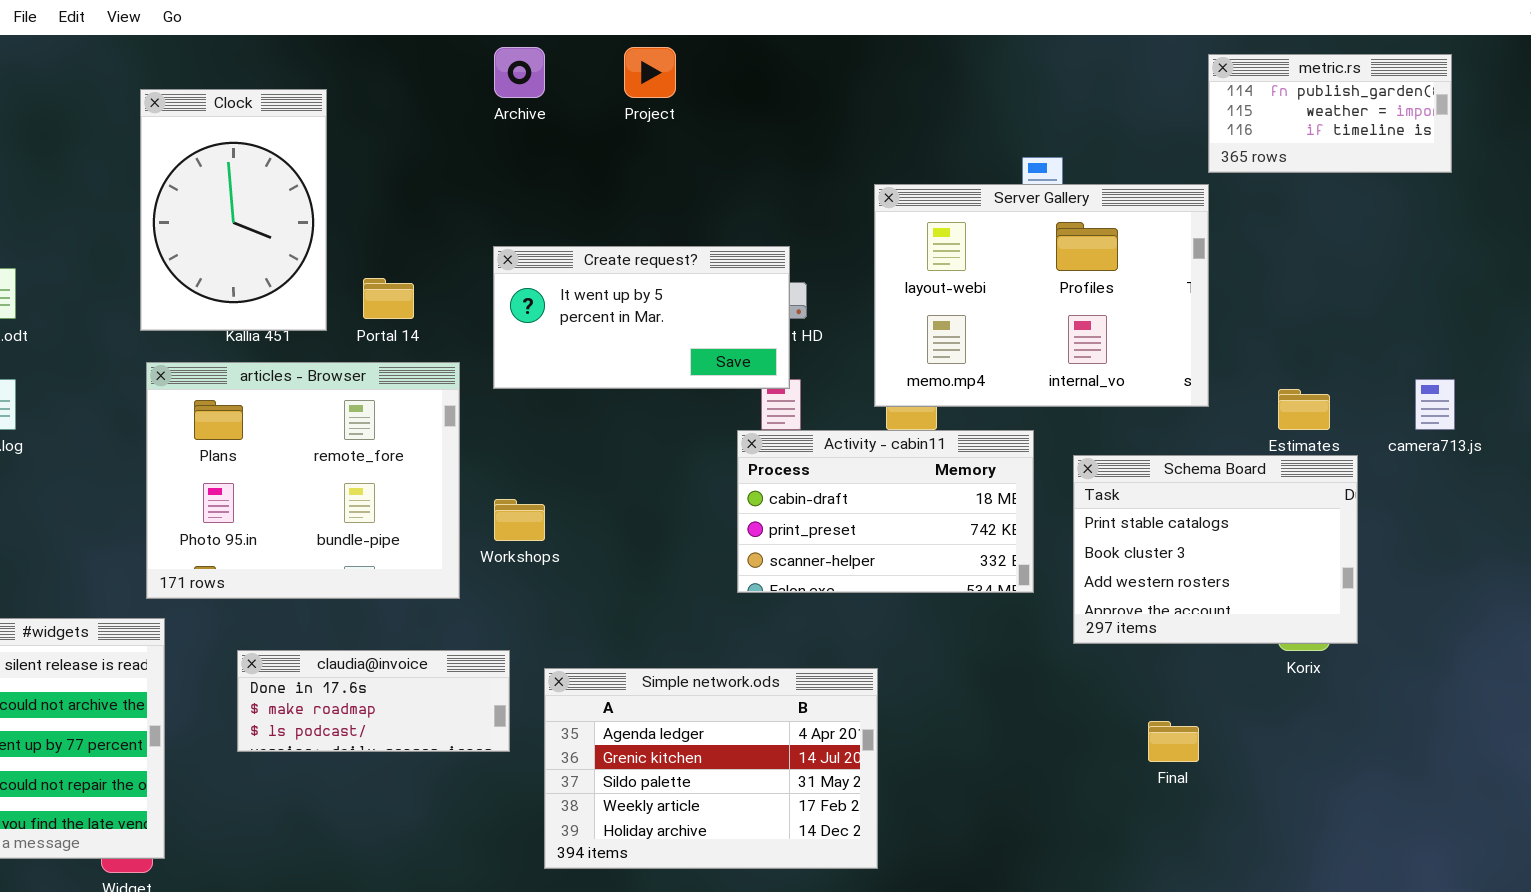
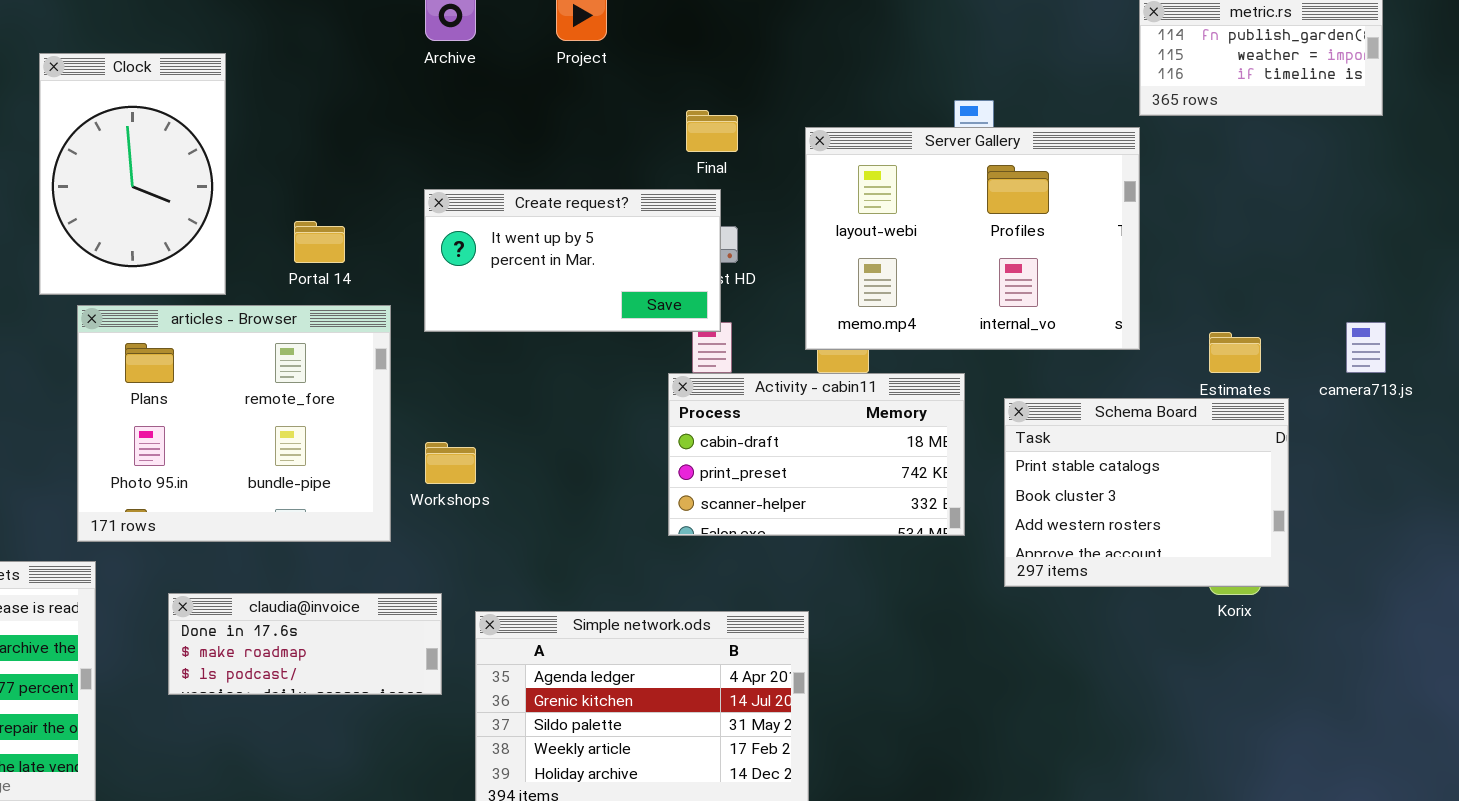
Clock: [140,89,327,331] -> [39,53,226,295], moved
Final: [1148,721,1199,762] -> [686,110,738,152], moved

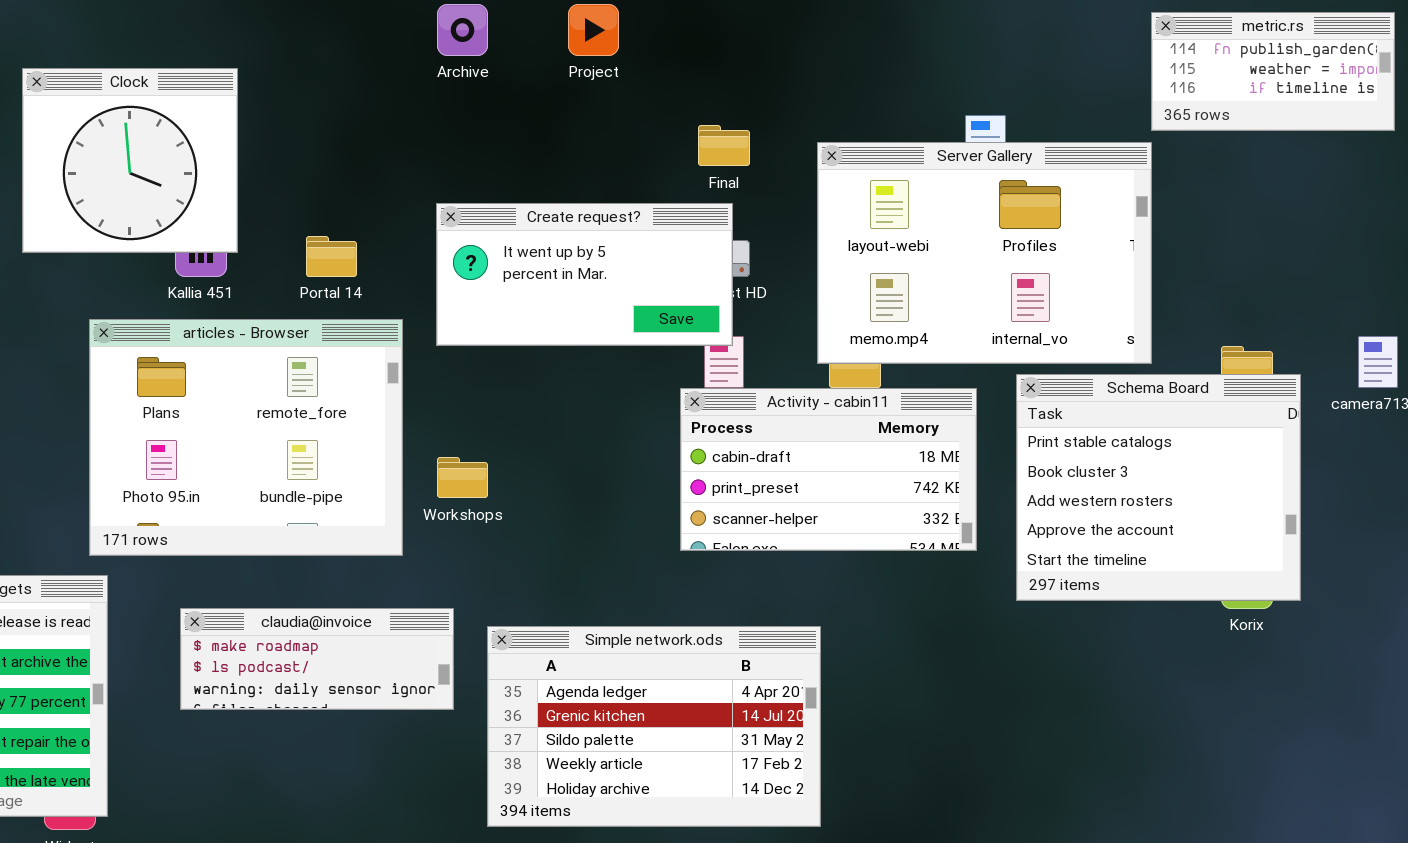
Clock: [39,53,226,295] -> [22,68,238,253], resized
Schema Board: [1004,398,1289,587] -> [1016,374,1301,601], resized
claudia@invoice: [168,593,442,695] -> [180,608,454,710], scrolled down 1 row

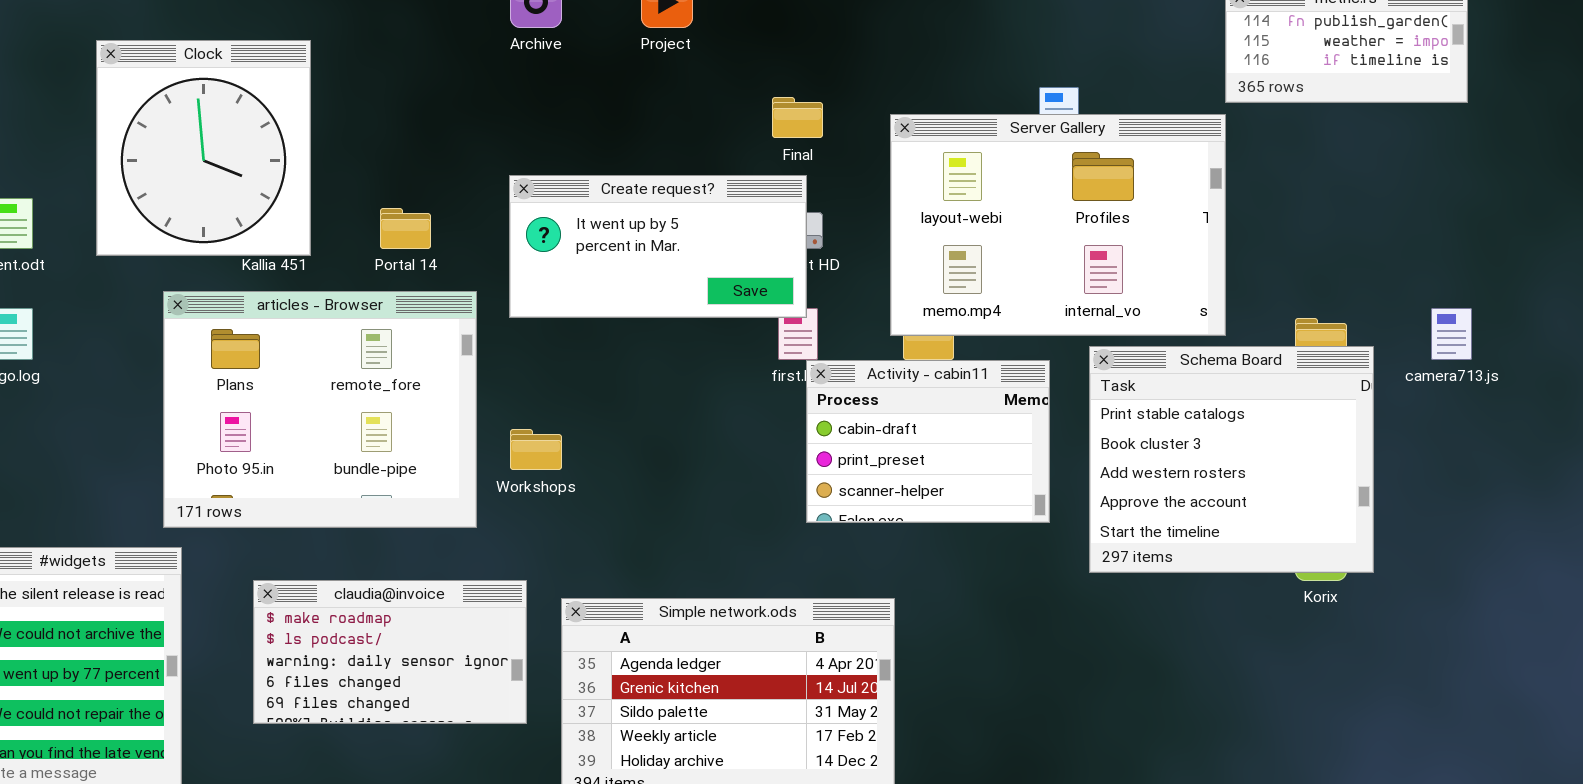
Clock: [22,68,238,253] -> [96,40,311,256], resized
Activity - cabin11: [680,388,977,551] -> [806,360,1050,523], resized
claudia@invoice: [180,608,454,710] -> [253,580,527,724], resized

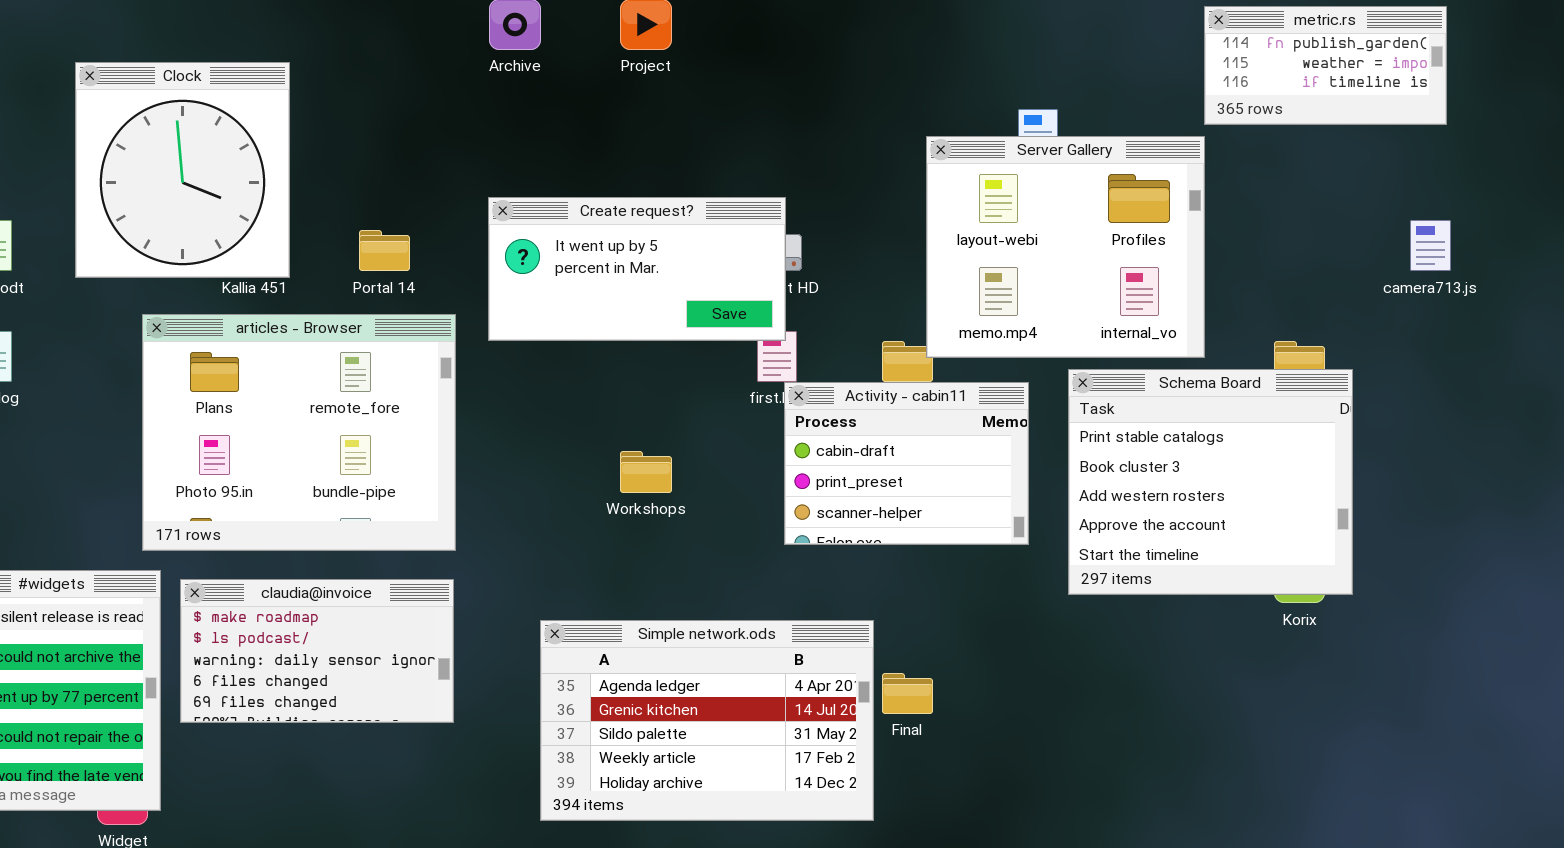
Final: [772,97,823,138] -> [882,673,933,714], moved
Server Gallery: [890,114,1226,336] -> [926,136,1205,358], resized
camera713.js: [1431,308,1472,360] -> [1410,220,1451,271], moved
Workshops: [510,429,562,470] -> [620,451,672,493], moved
claudia@invoice: [253,580,527,724] -> [180,579,454,723], moved

